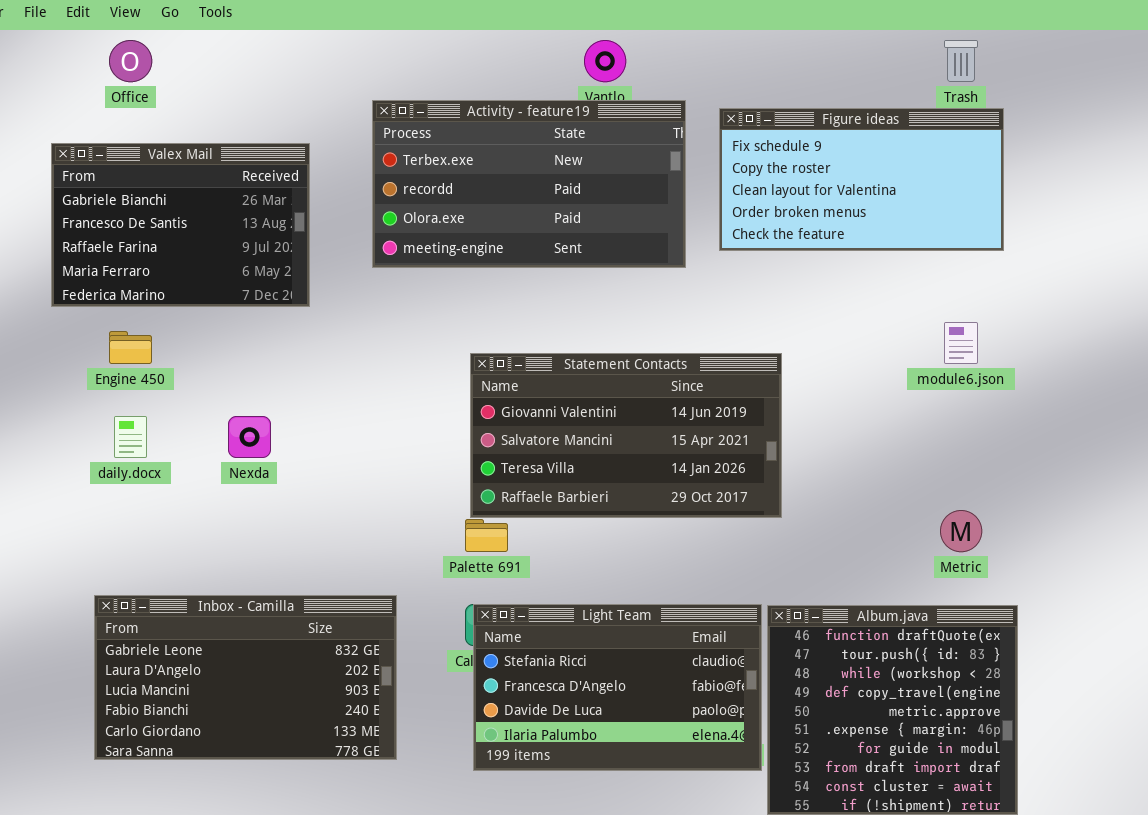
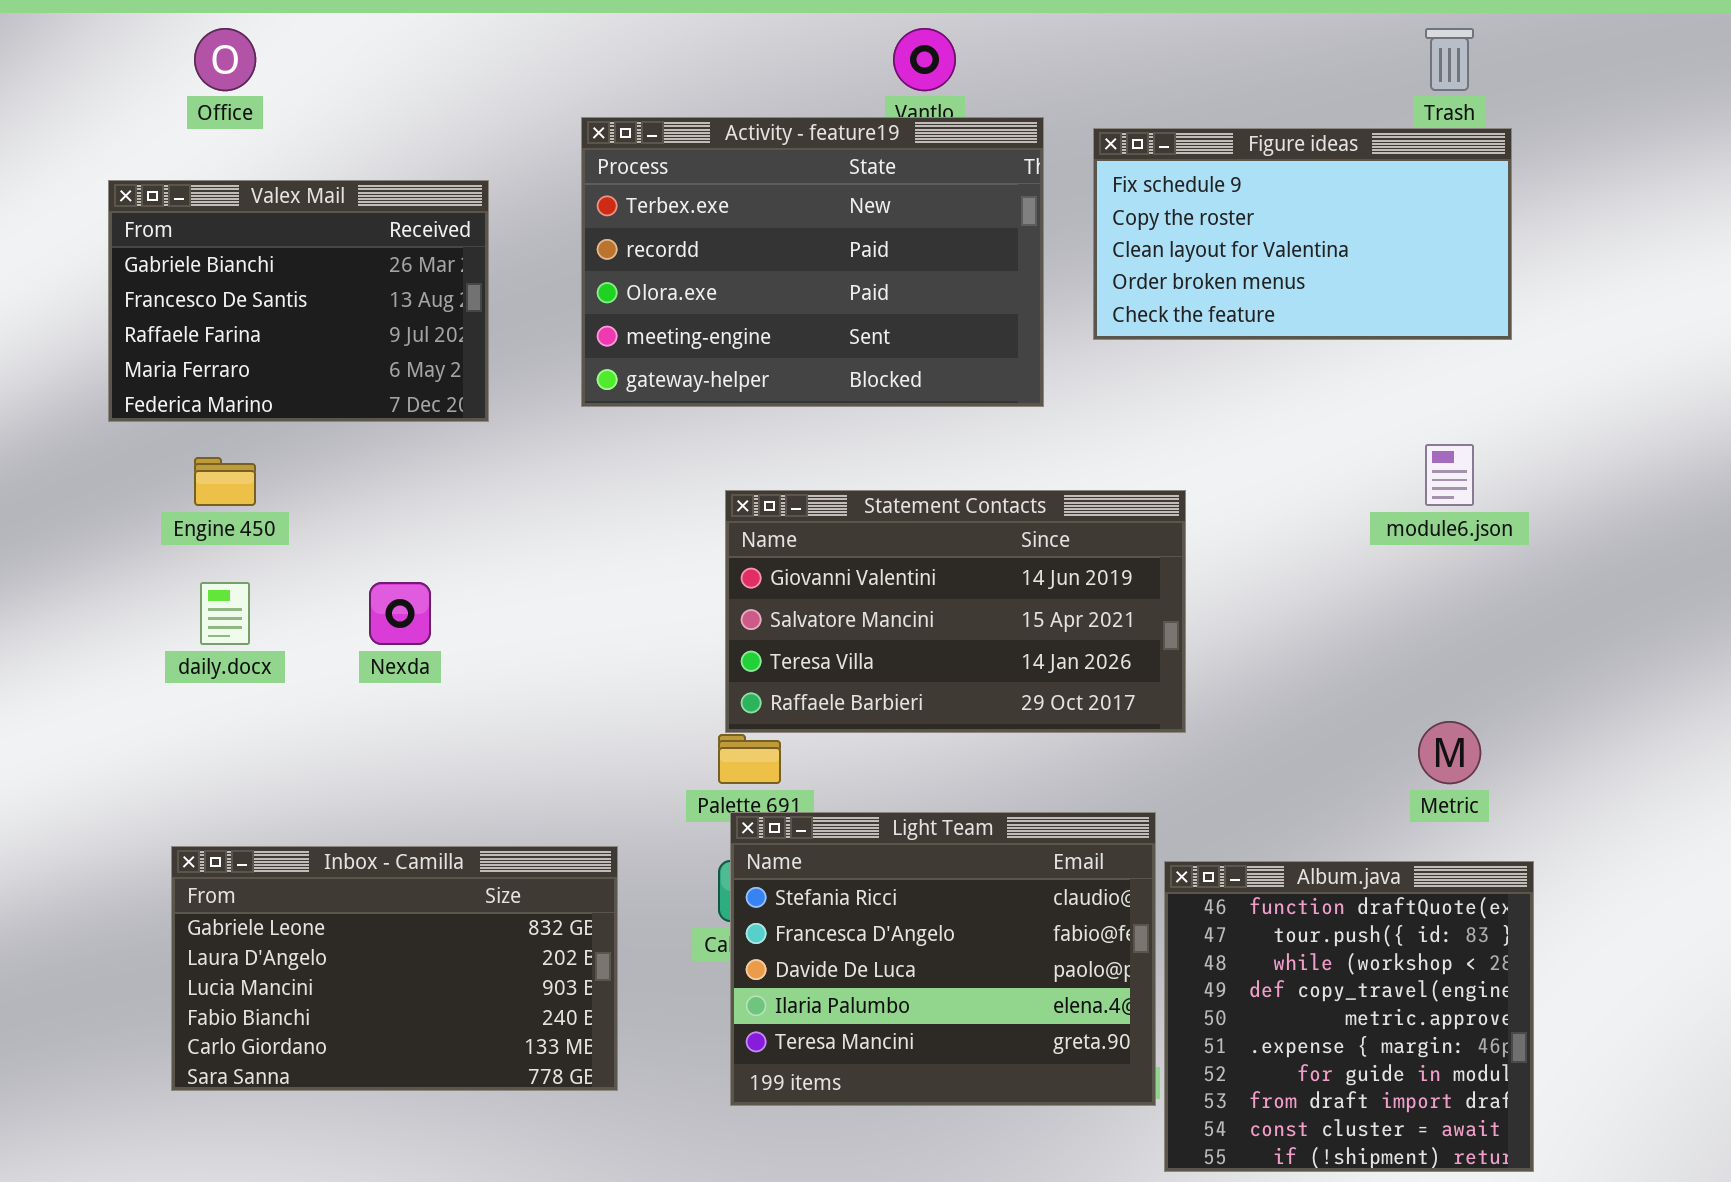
Activity - feature19: [372,100,686,268] -> [581,117,1044,407], resized
Light Team: [473,604,762,771] -> [730,812,1156,1106], resized

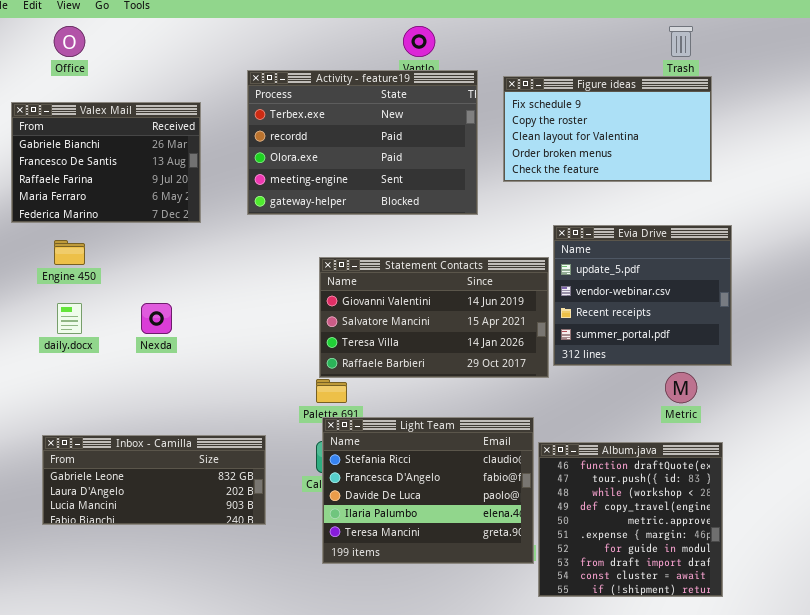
Evia Drive: none -> [553,225,732,366], opened
Inbox - Camilla: [171,846,618,1091] -> [42,435,266,525], resized

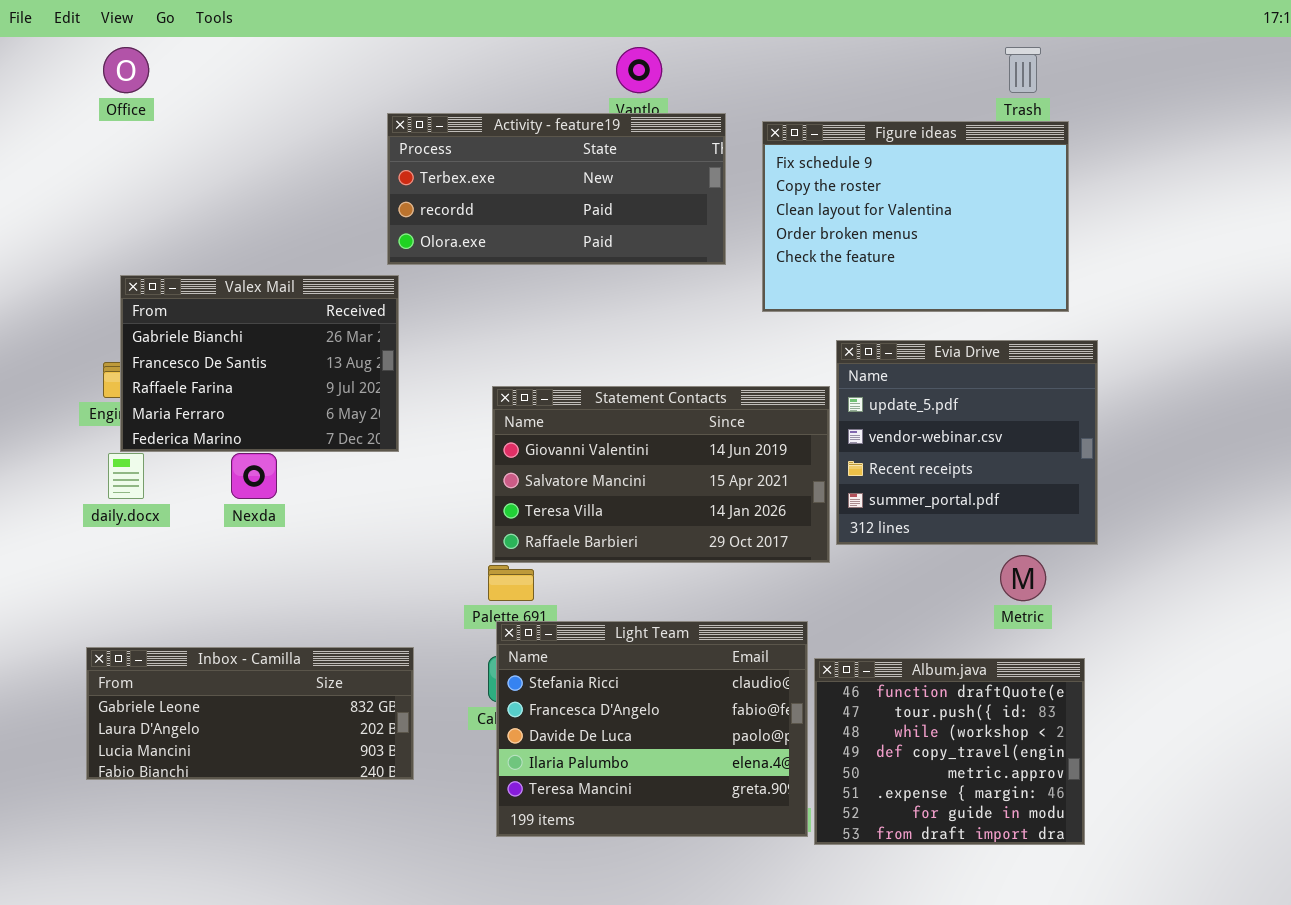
Activity - feature19: [247,70,478,215] -> [387,113,726,265], resized
Figure ideas: [503,76,712,182] -> [762,121,1069,312], resized
Valex Mail: [11,102,201,223] -> [120,275,399,452], moved
Album.java: [538,442,723,597] -> [814,658,1085,845], resized

